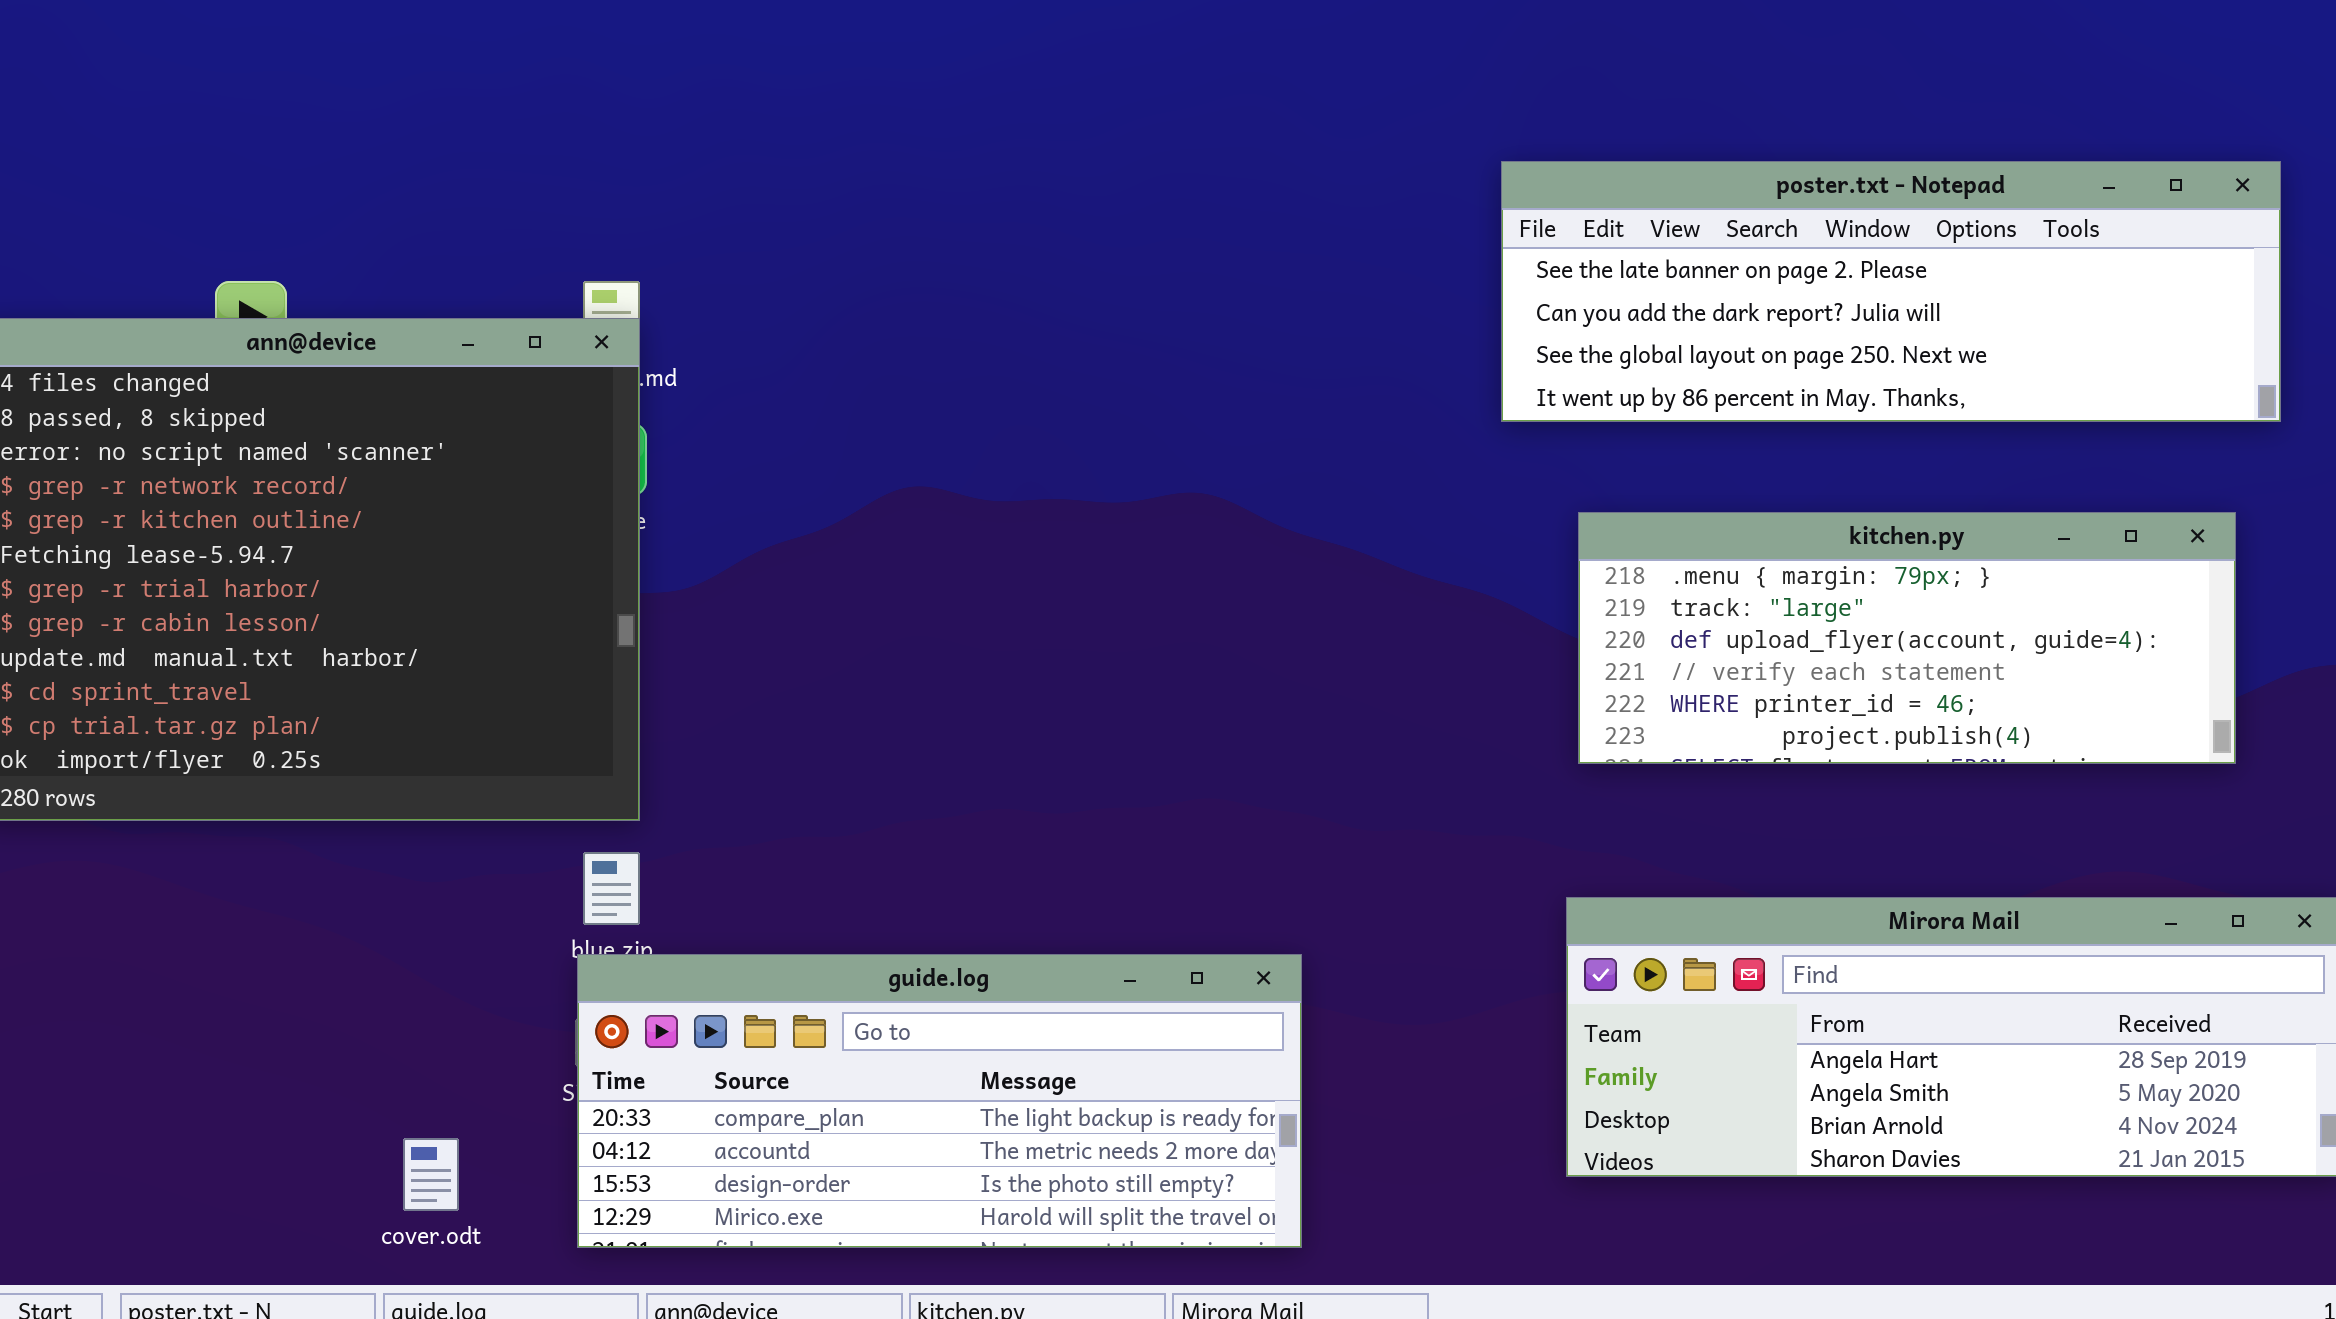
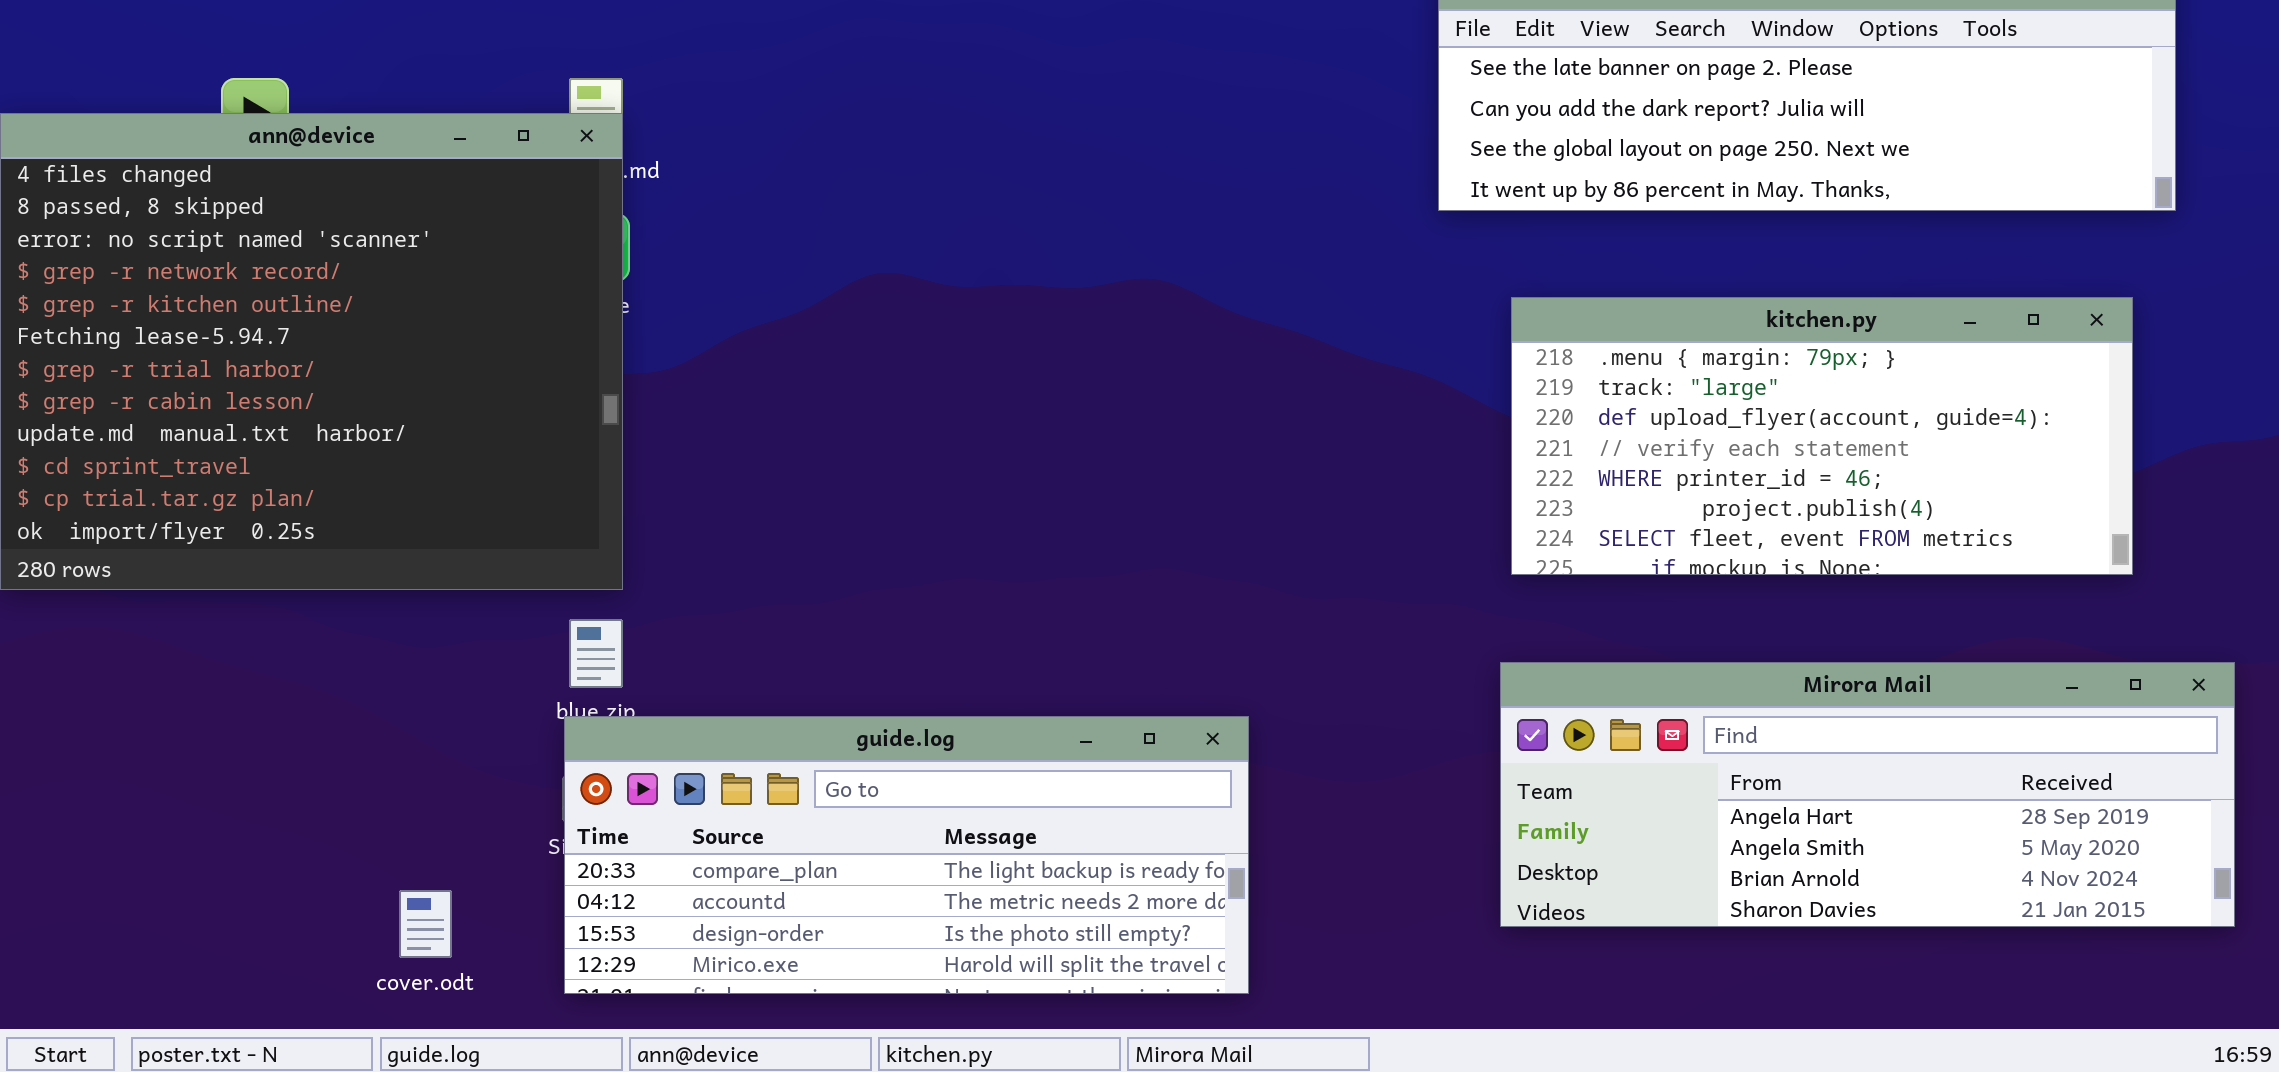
kitchen.py: [1578,512,2236,764] -> [1511,297,2133,575], resized

